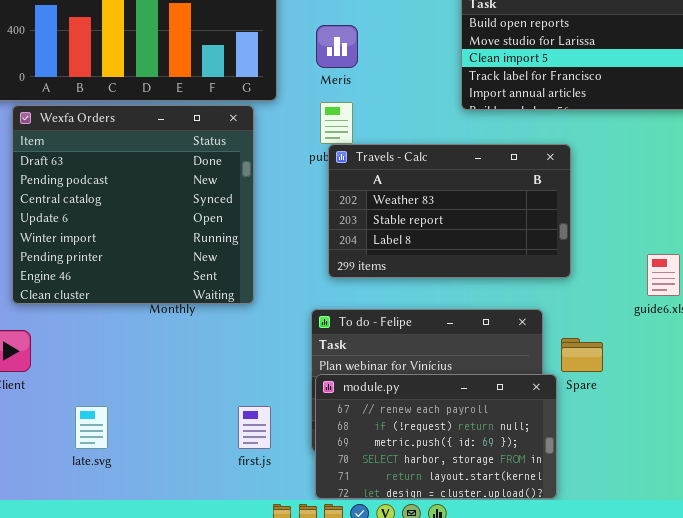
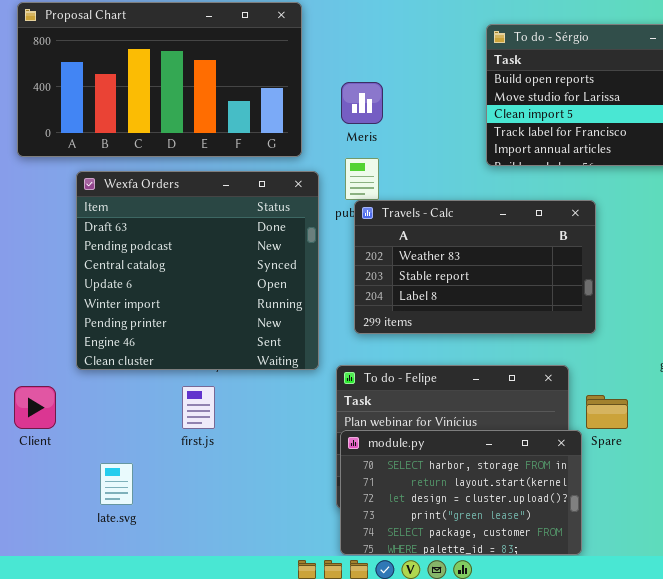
Wexfa Orders: [12,105,254,304] -> [76,171,319,370], moved
module.py: [315,374,557,499] -> [340,430,582,555], scrolled down 3 rows
first.js: [238,406,271,449] -> [182,386,215,429], moved

